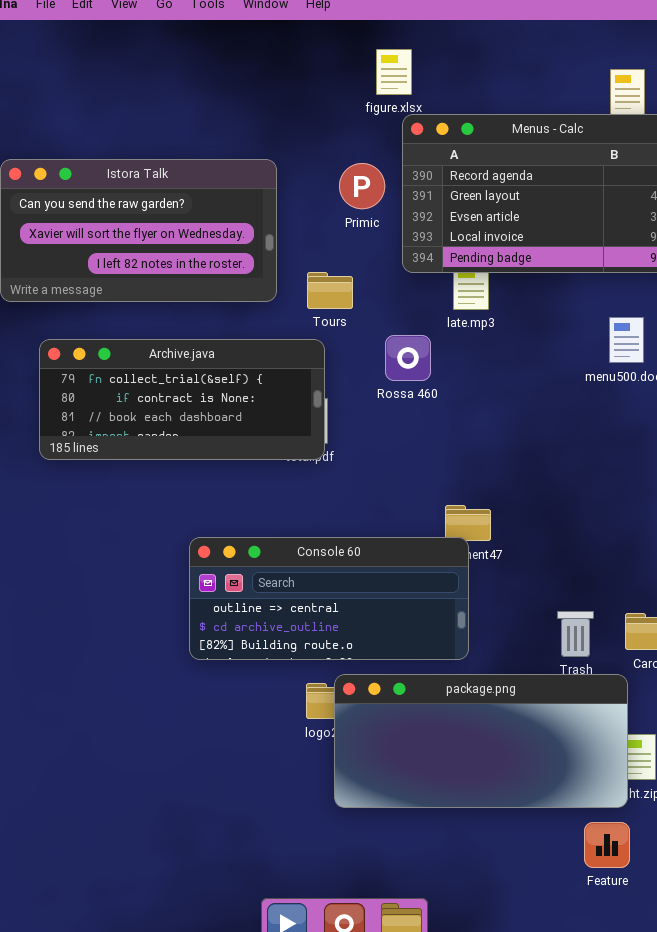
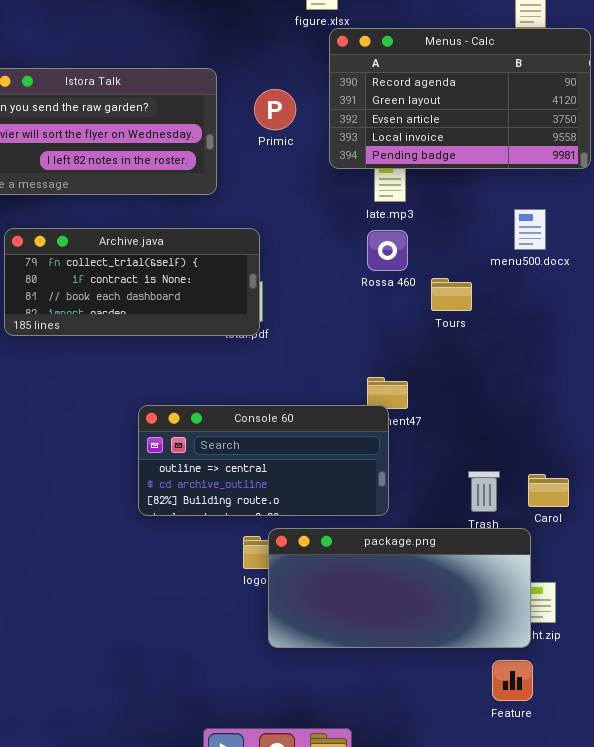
Primic: [339,163,385,209] -> [254,89,296,130], moved
Tours: [307,272,353,309] -> [431,278,472,311], moved
Rossa 460: [385,335,431,381] -> [367,230,408,271], moved

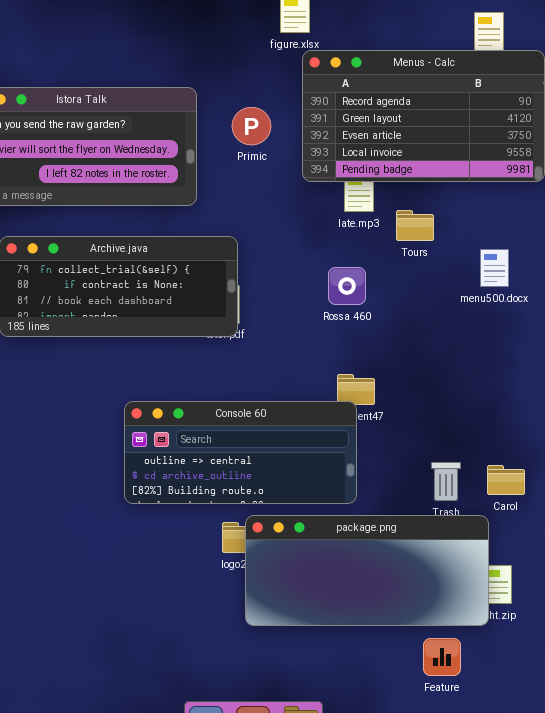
menu500.docx: [514,209,546,250] -> [480,249,509,287], moved
Rossa 460: [367,230,408,271] -> [328,267,366,305], moved
Tours: [431,278,472,311] -> [396,210,434,241], moved
Feature: [492,660,533,701] -> [423,638,461,676], moved

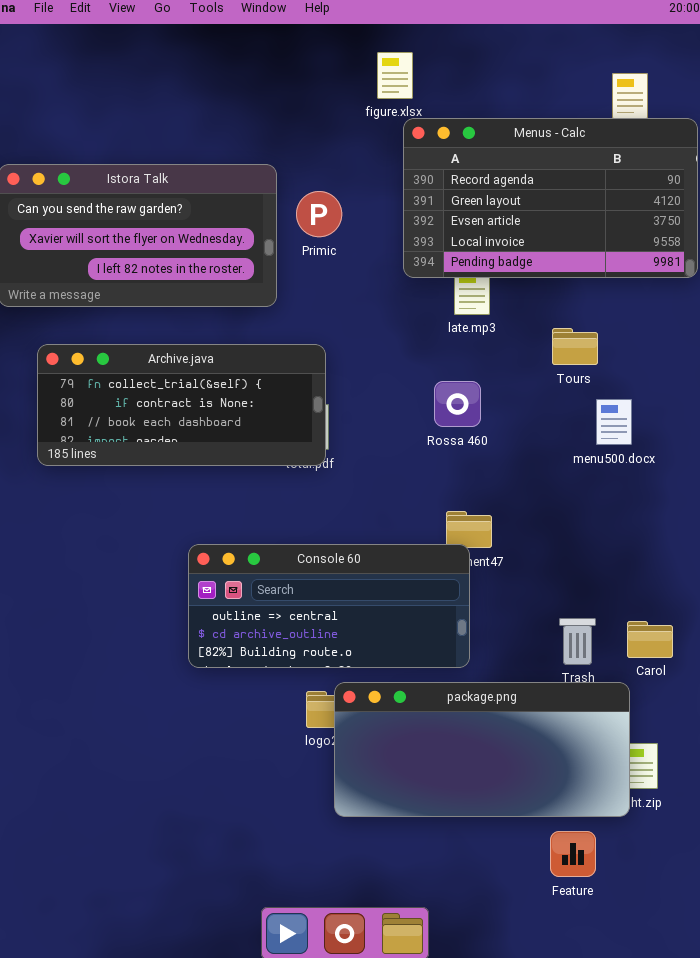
Primic: [232,107,271,145] -> [296,191,342,237], moved
Tours: [396,210,434,241] -> [552,328,598,365], moved
menu500.docx: [480,249,509,287] -> [596,399,632,445], moved

